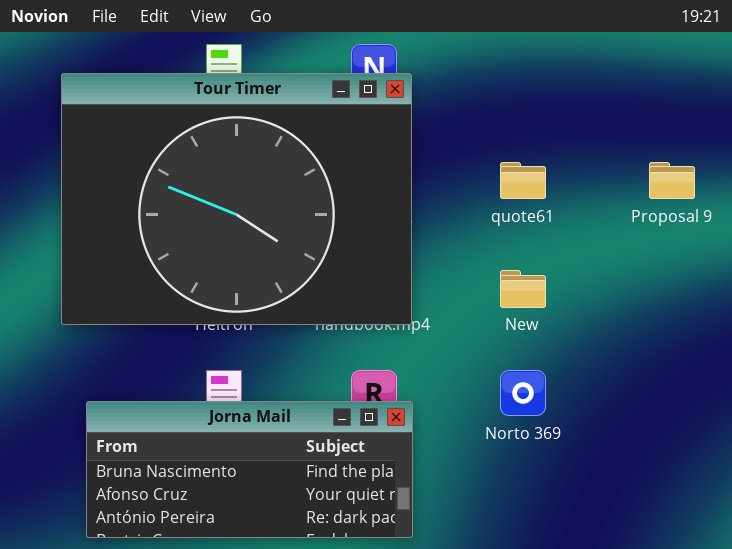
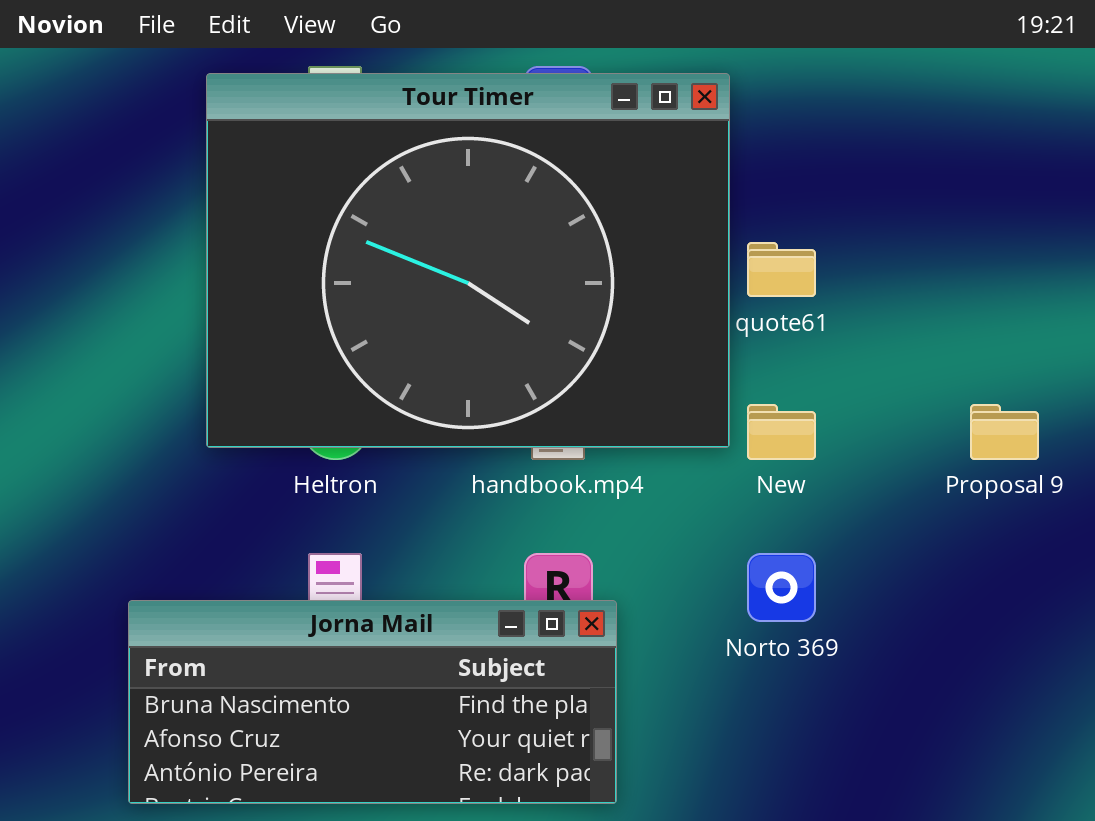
Tour Timer: [61,73,412,325] -> [206,73,730,448], moved
Proposal 9: [649,162,695,199] -> [970,404,1039,460], moved

